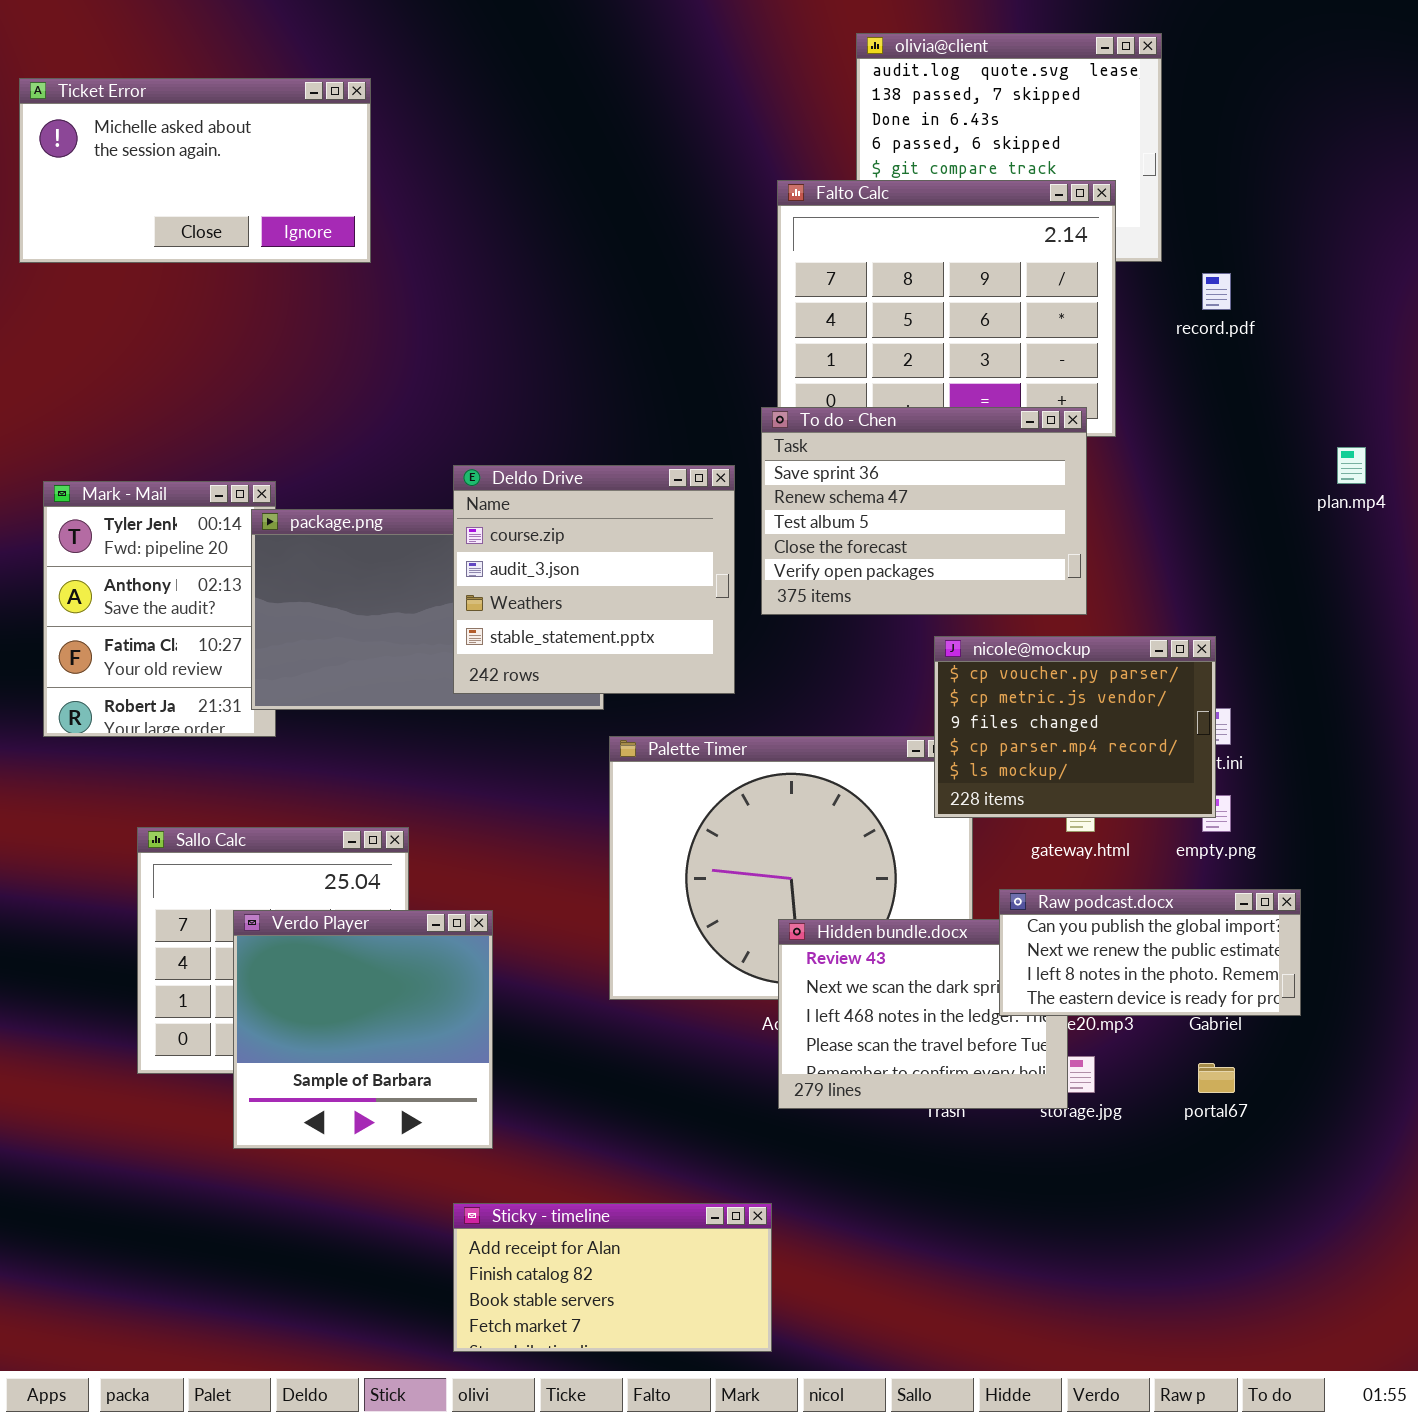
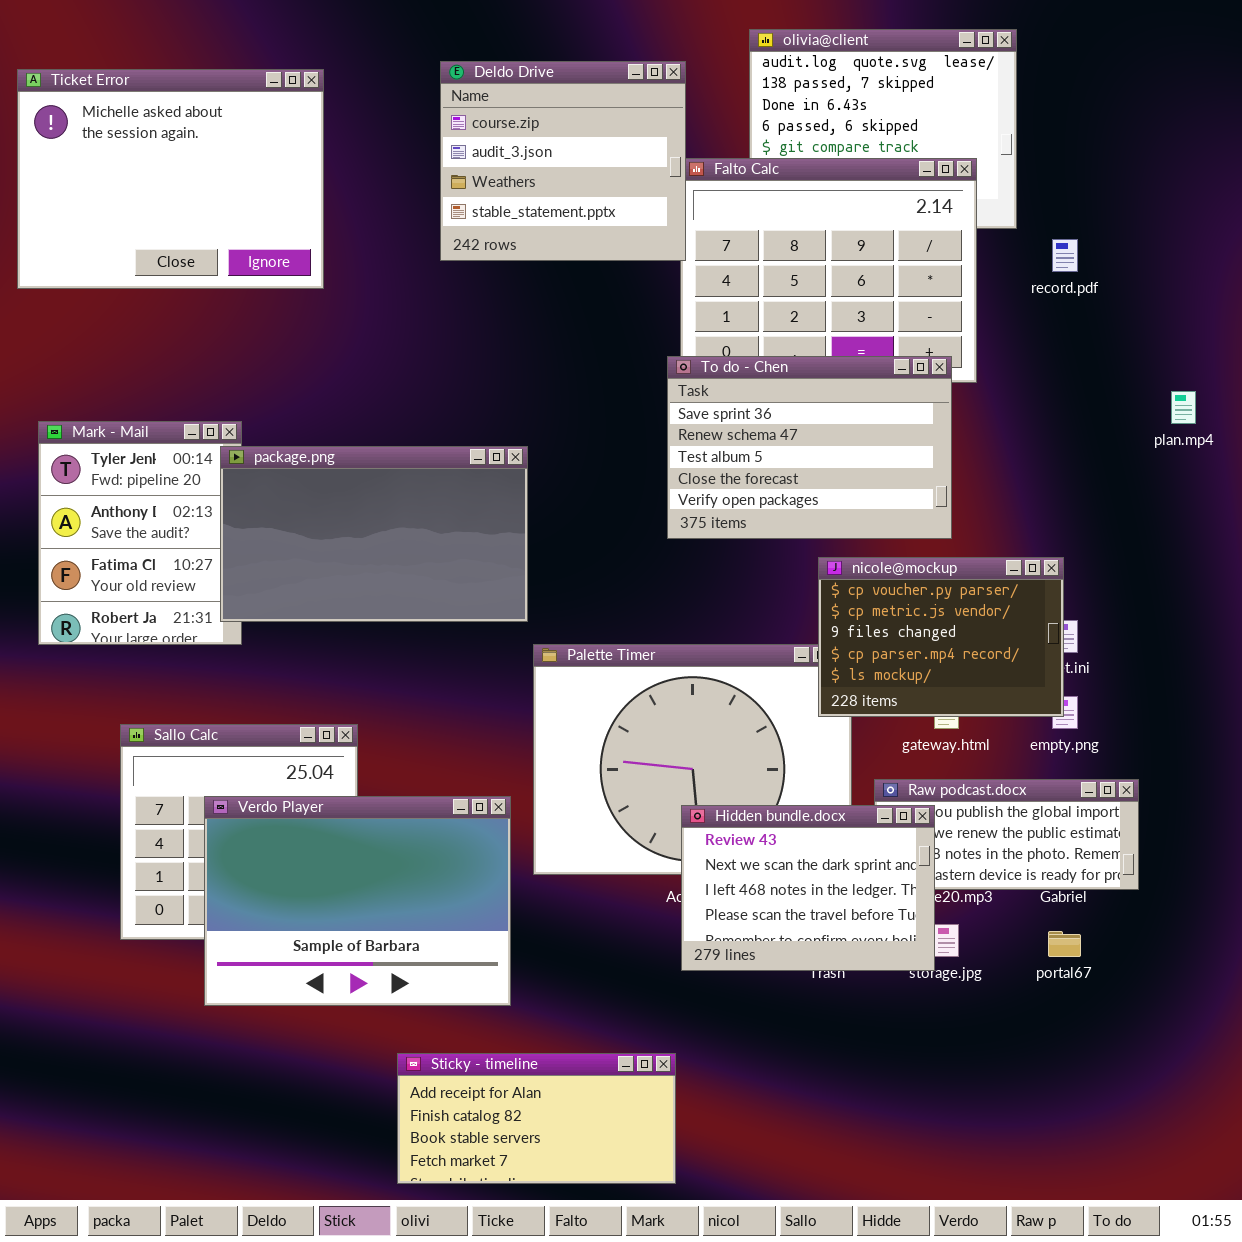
Ticket Error: [19,78,371,263] -> [17,69,324,289], resized
Deldo Drive: [453,465,735,694] -> [440,61,686,261], moved
Verdo Player: [233,910,493,1149] -> [204,796,511,1006], resized
Hidden bundle.docx: [778,919,1068,1109] -> [681,805,935,971], raised

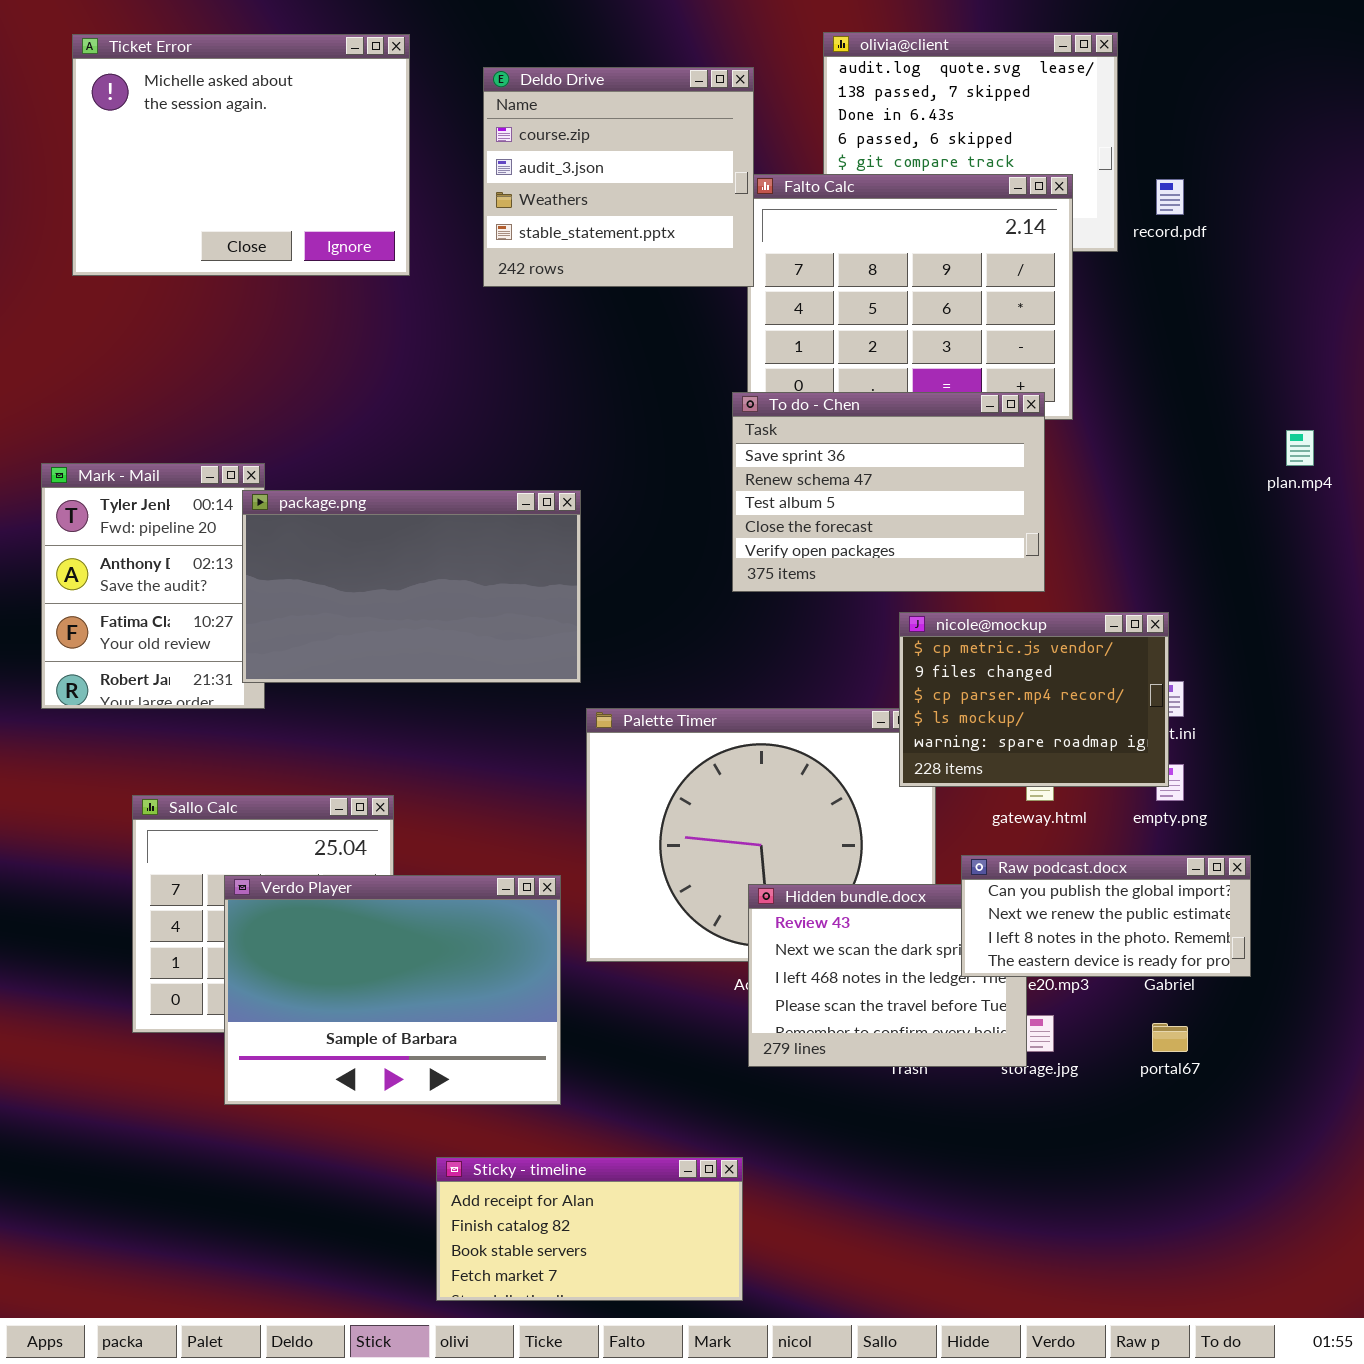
Ticket Error: [17,69,324,289] -> [72,34,410,276], moved
record.pdf: [1052,239,1078,272] -> [1156,179,1184,215], moved
nicole@mockup: [818,557,1064,717] -> [899,612,1169,787], scrolled down 1 row
Raw podcast.docx: [874,779,1139,890] -> [961,855,1251,977], raised

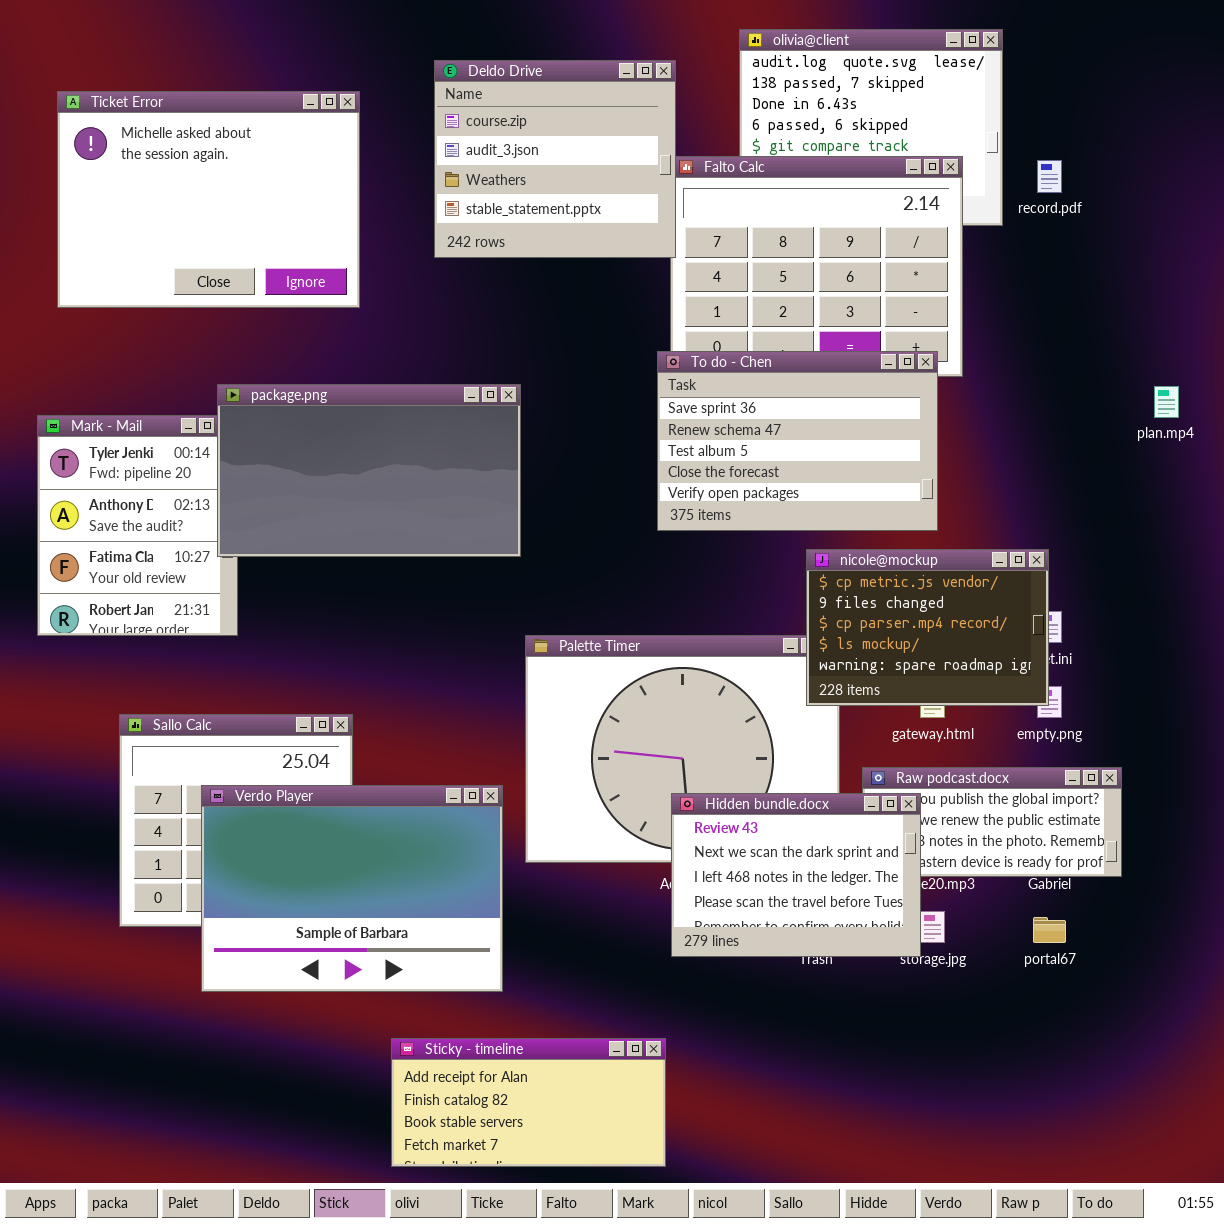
Ticket Error: [72,34,410,276] -> [57,91,360,308], moved
package.png: [242,490,581,683] -> [217,384,521,557], moved
Hidden bundle.docx: [748,884,1027,1067] -> [671,793,921,957], raised

